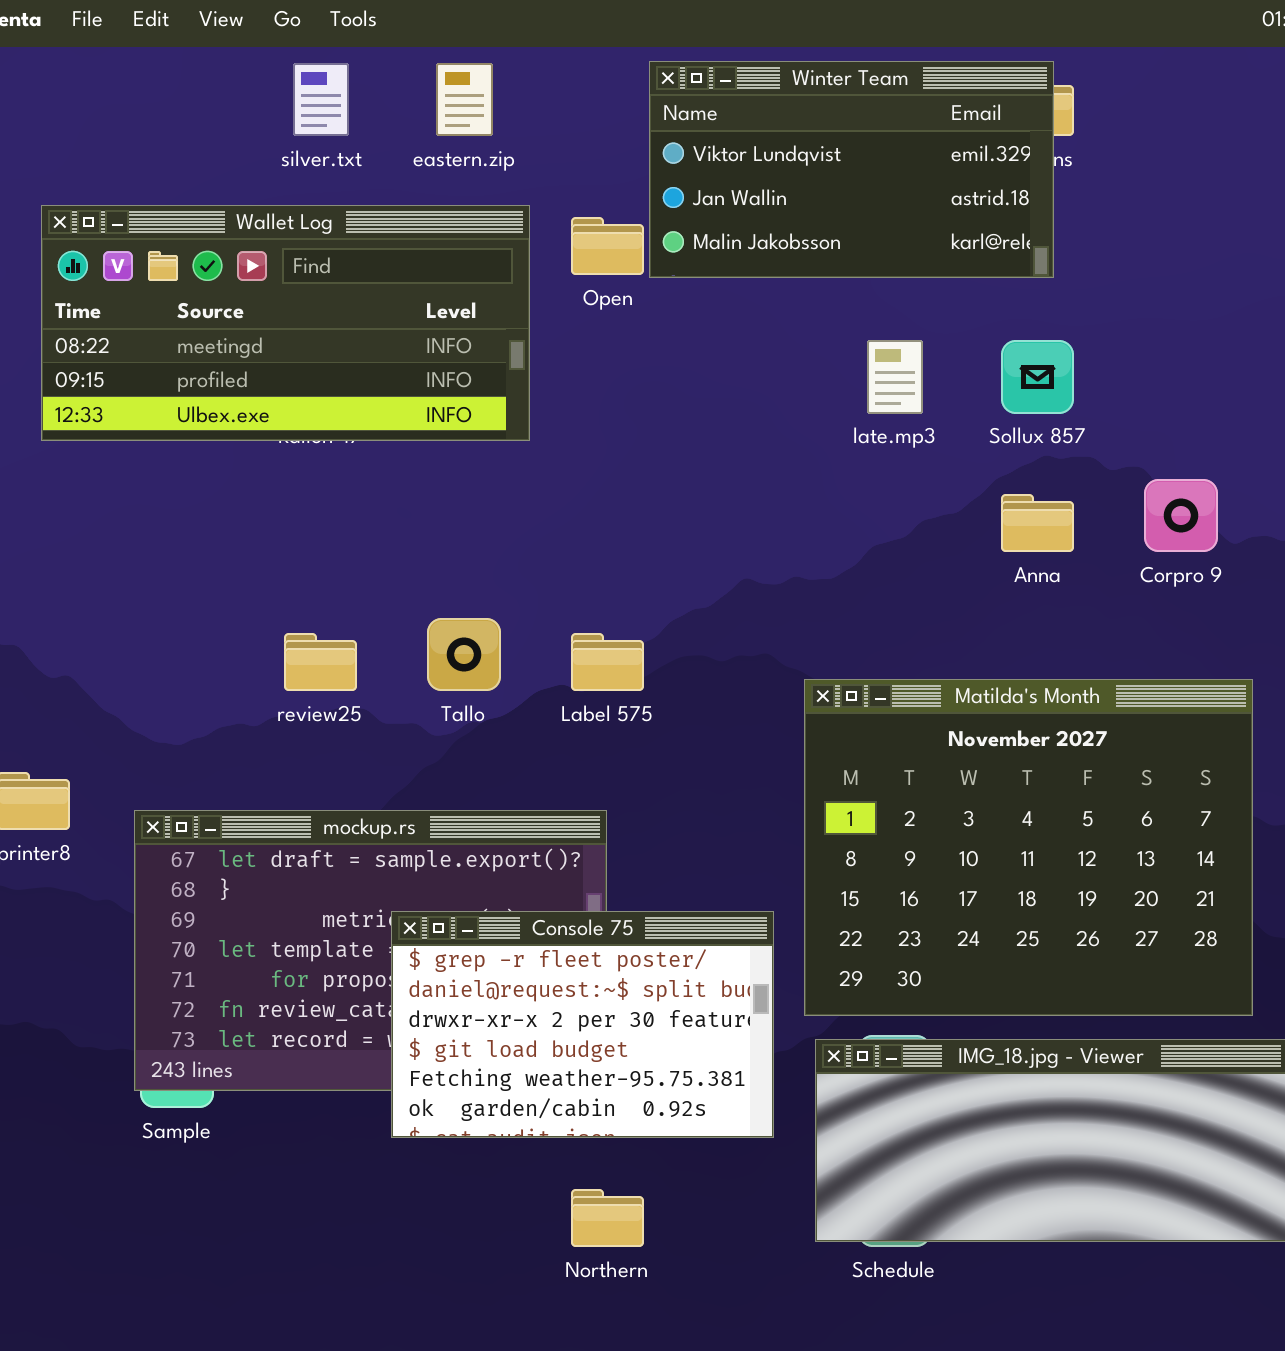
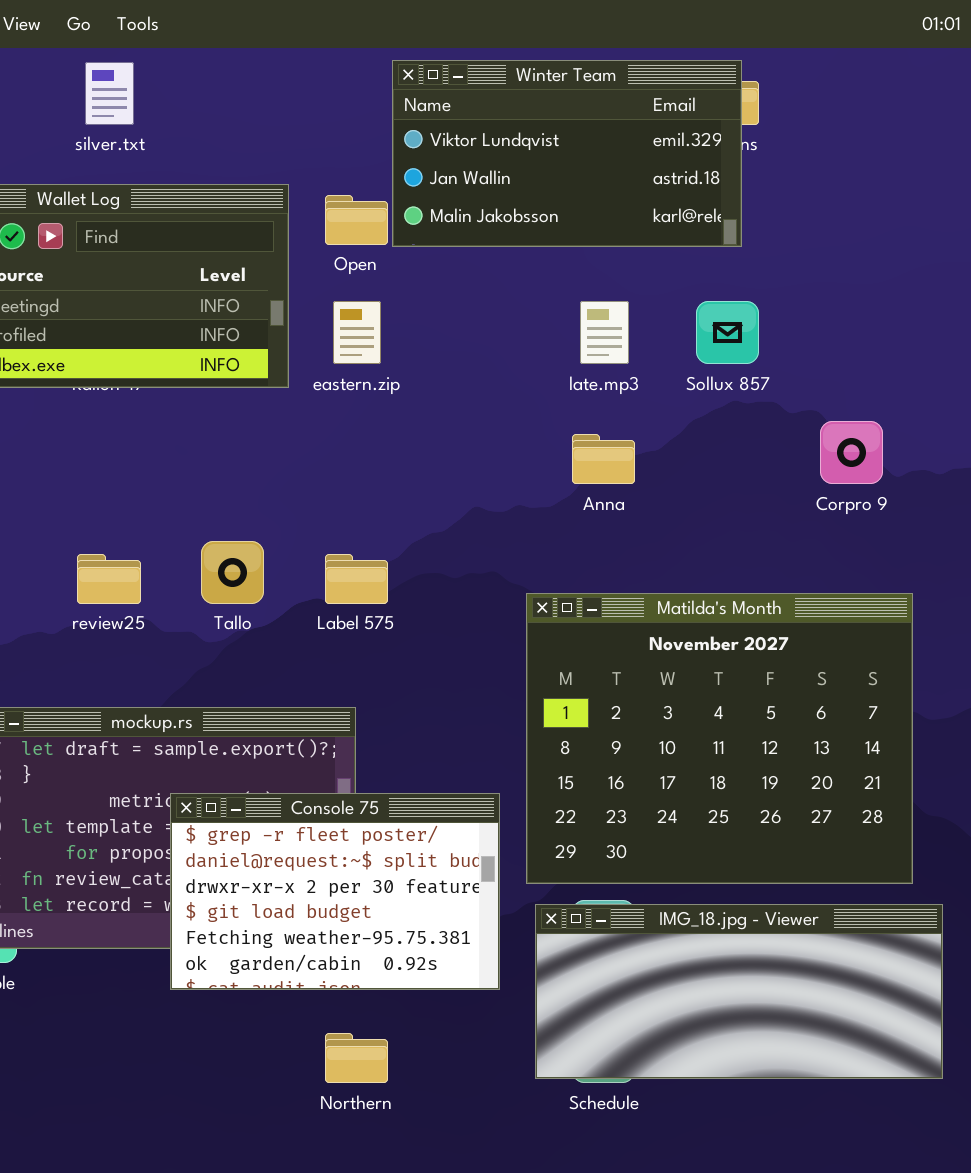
eastern.zip: [436,63,493,136] -> [333,301,381,364], moved
Anna: [1001,494,1074,552] -> [572,434,635,484], moved

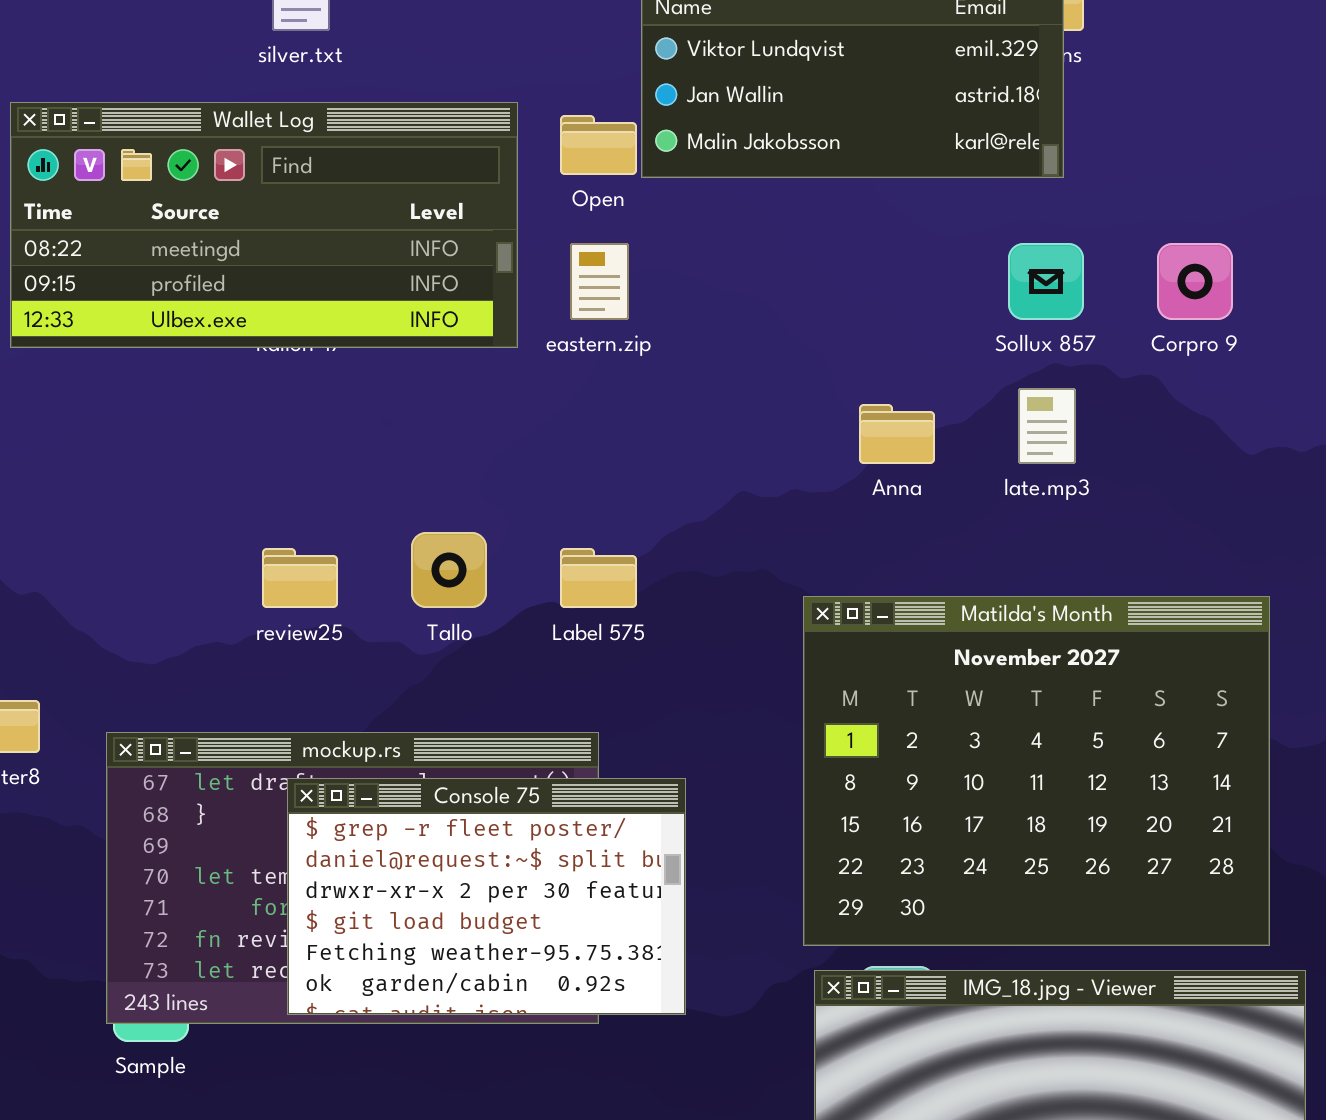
late.mp3: [580,301,629,364] -> [1018,388,1076,464], moved
Corpro 9: [820,421,883,484] -> [1157,243,1233,320], moved
Console 75: [170,793,500,990] -> [287,778,686,1015], moved

